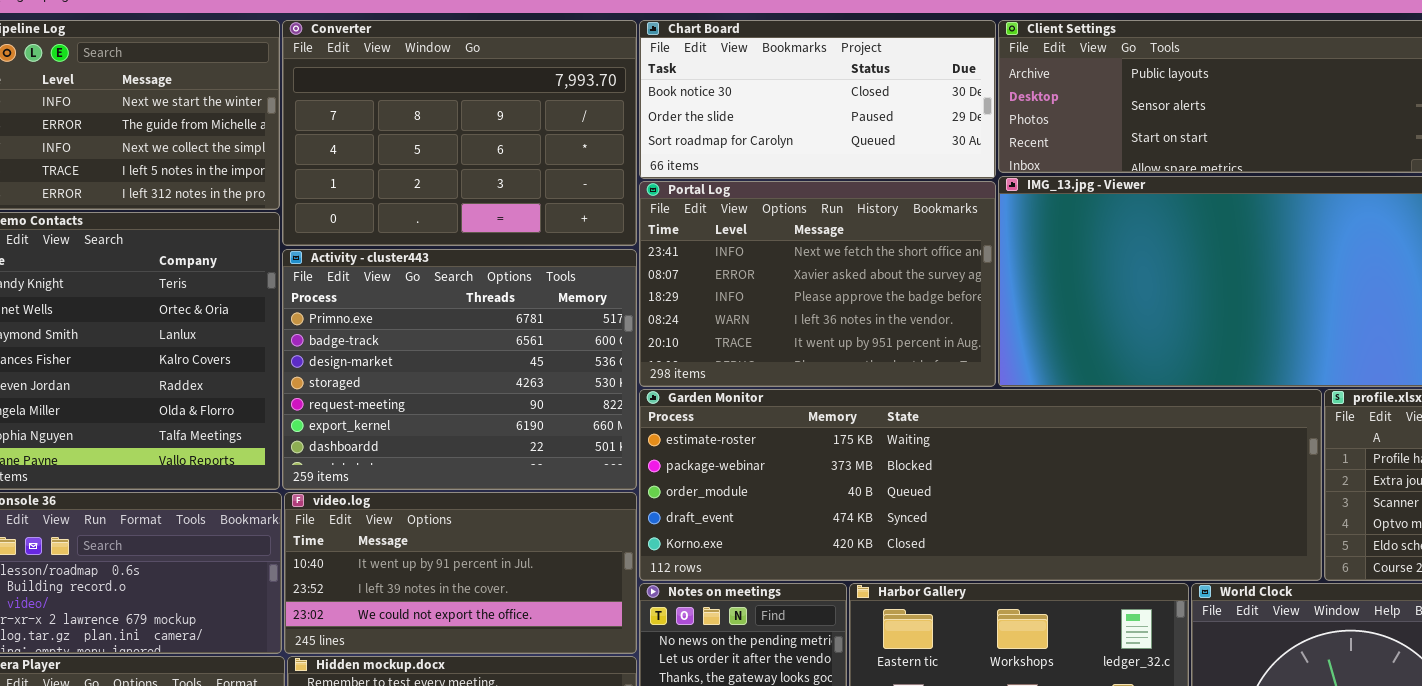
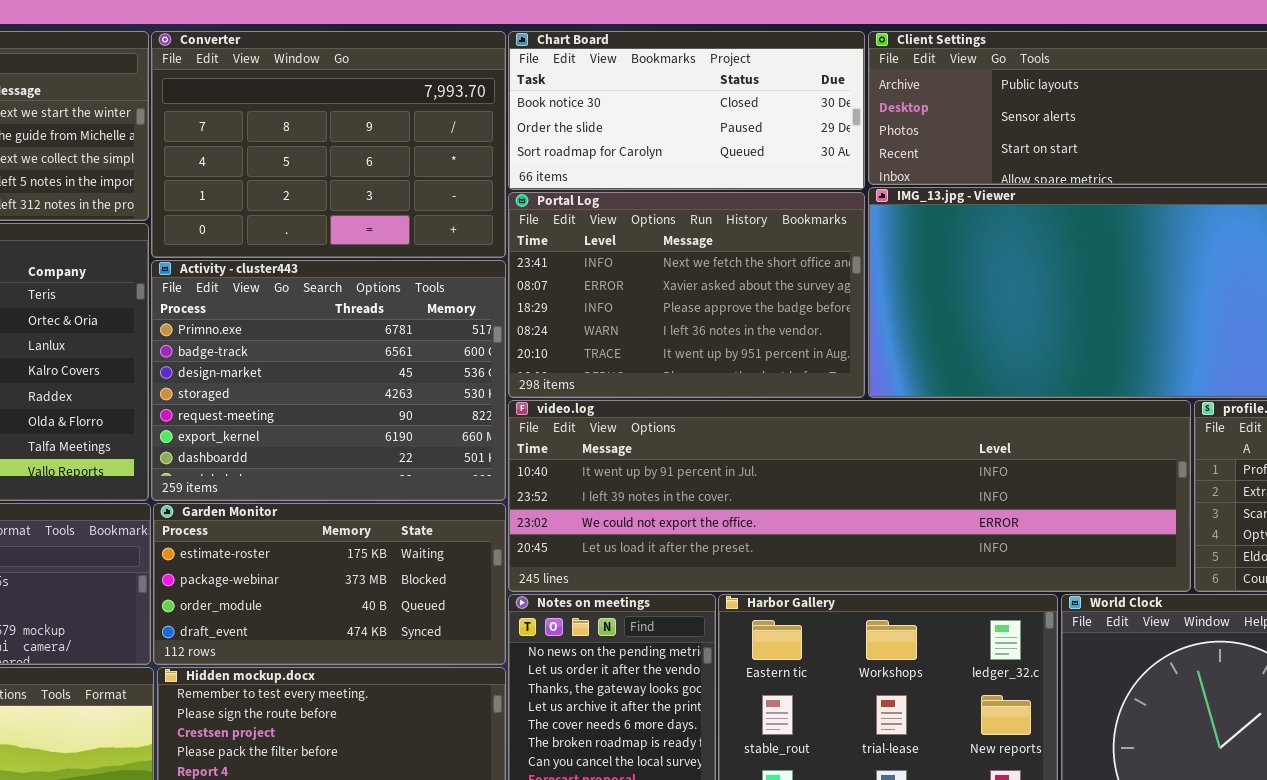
Garden Monitor: [639,389,1322,581] -> [153,503,506,665], moved, resized
video.log: [284,492,637,654] -> [508,400,1191,592], moved, resized

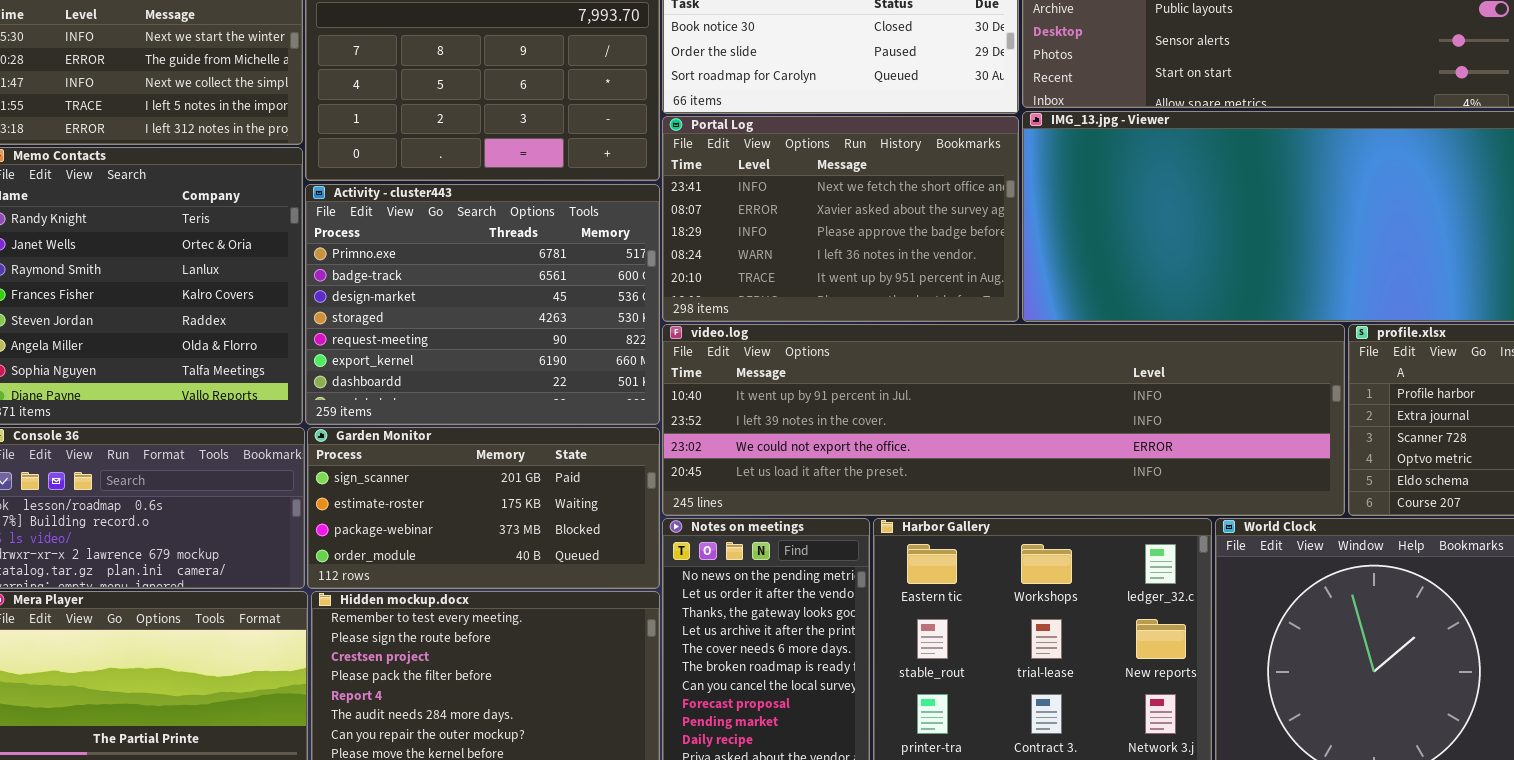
Garden Monitor: [153,503,506,665] -> [307,427,660,589], scrolled up 1 row

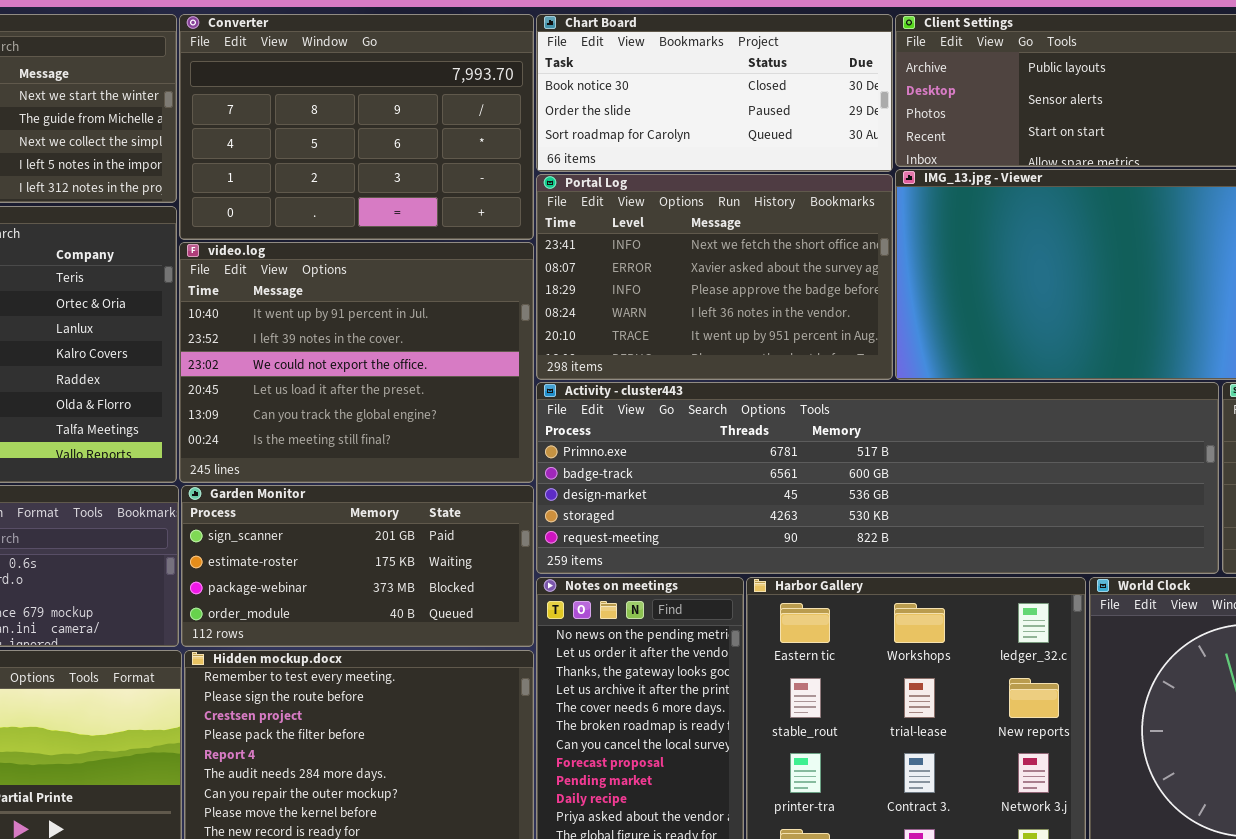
Activity - cluster443: [305,184,660,425] -> [536,382,1219,574], moved, resized
video.log: [662,324,1345,516] -> [179,242,534,483], moved, resized

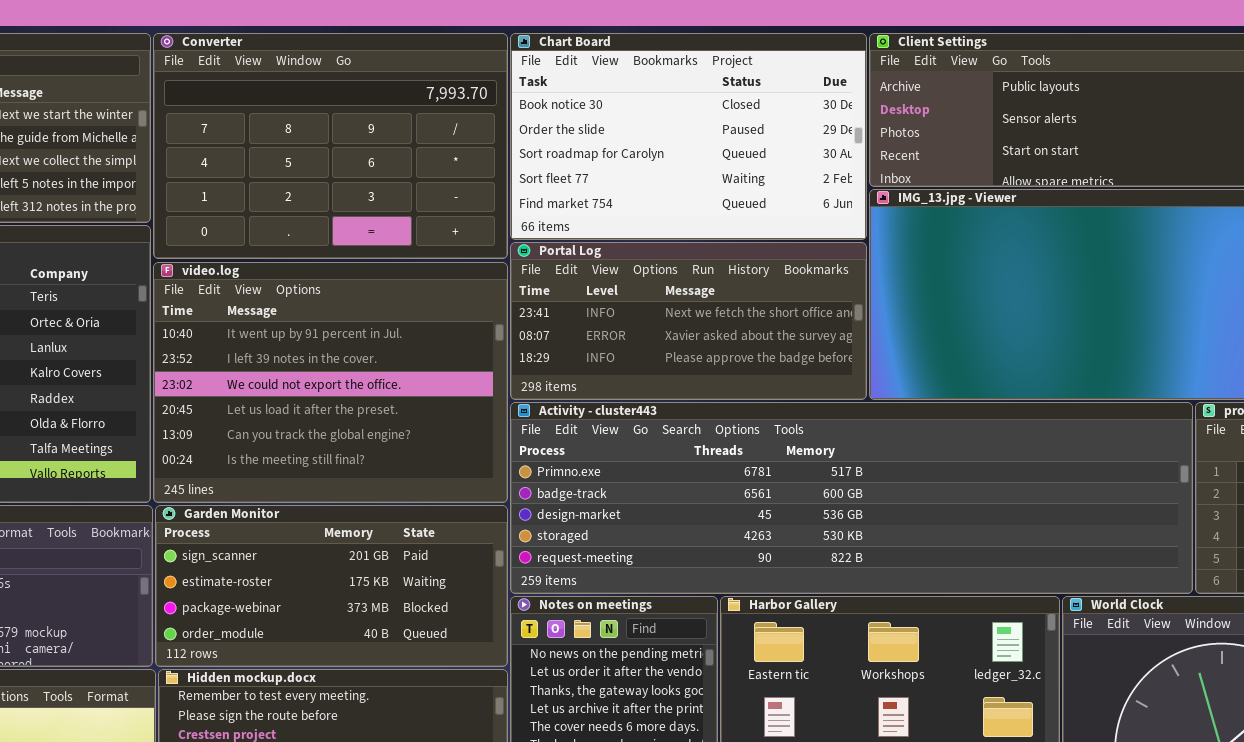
Chart Board: [536,14,893,172] -> [510,33,867,240], resized
Portal Log: [536,174,893,380] -> [510,242,867,400], resized

